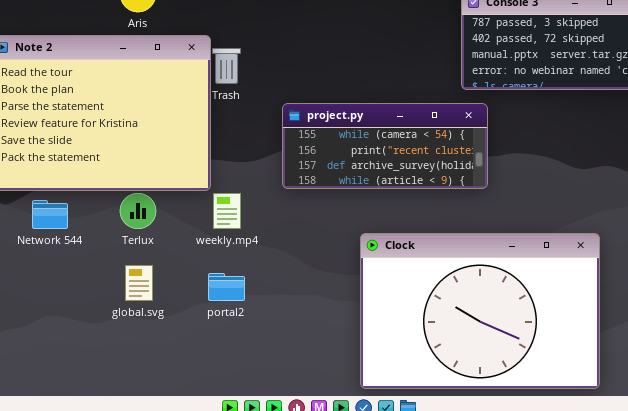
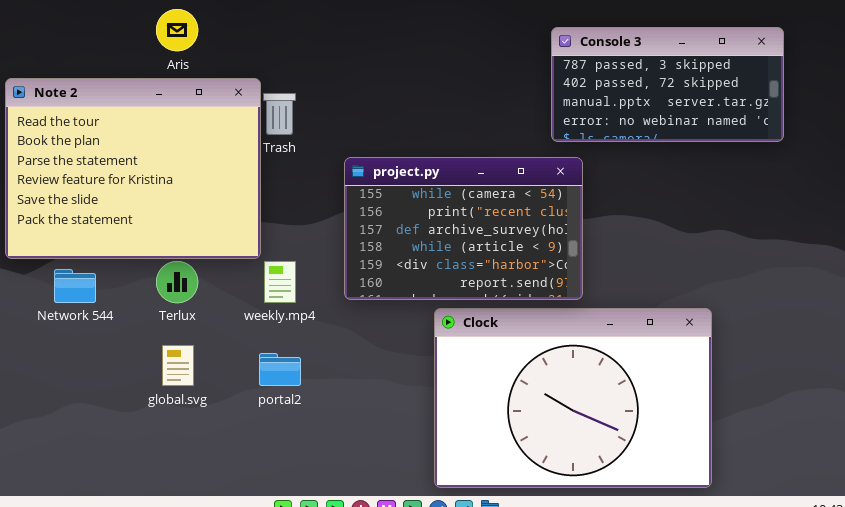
project.py: [282,103,488,189] -> [344,157,583,300], resized

